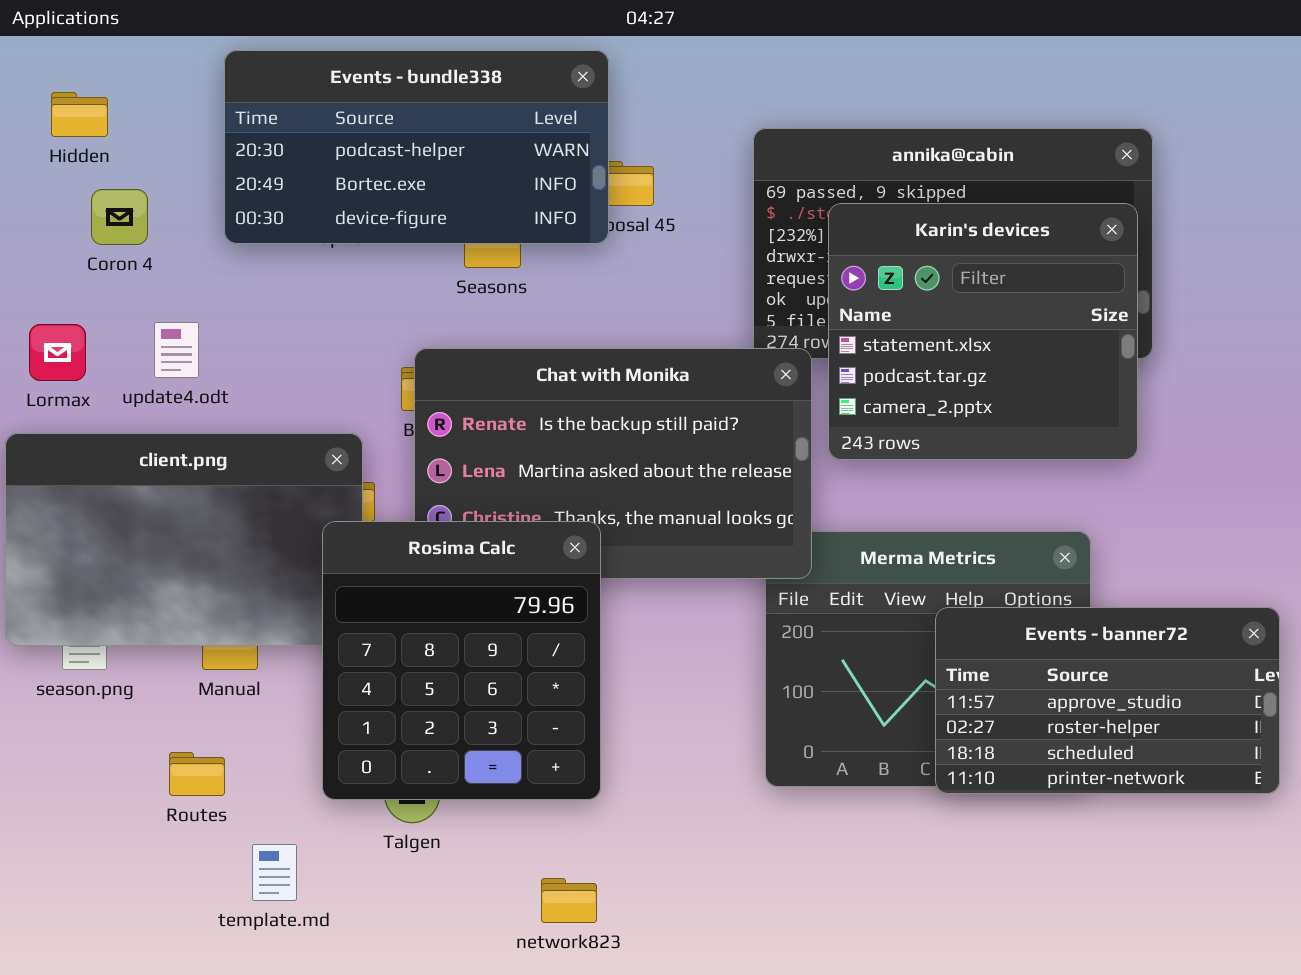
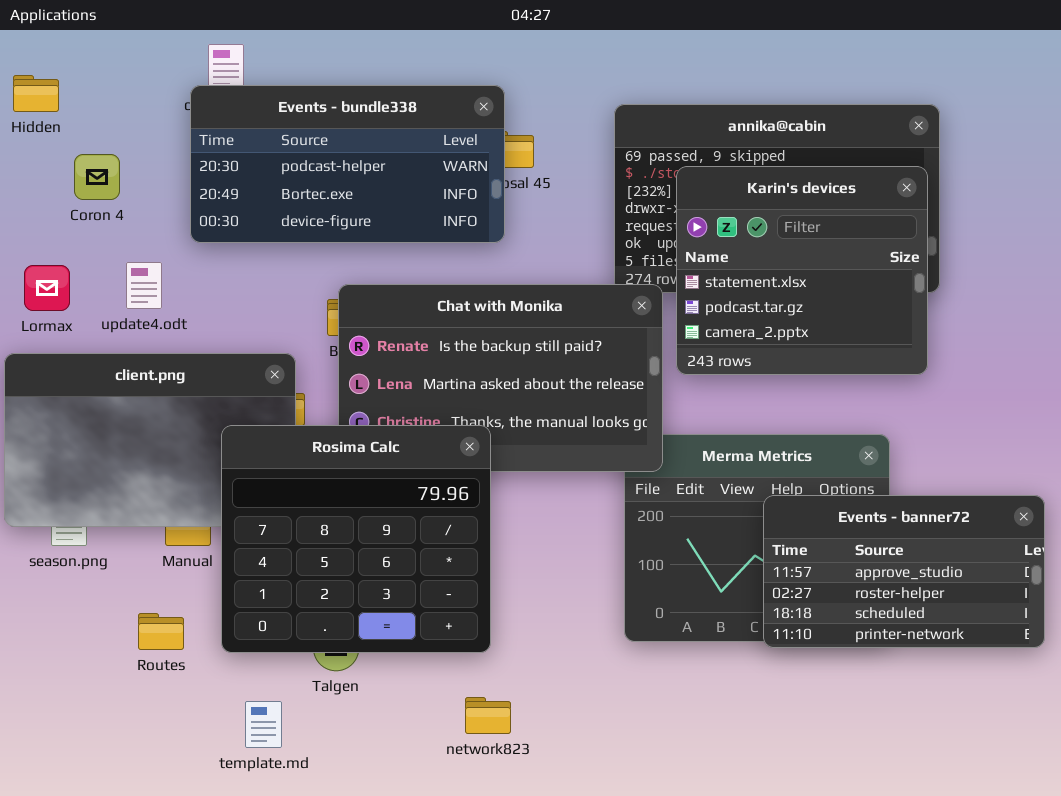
Events - bundle338: [224,50,609,244] -> [190,85,505,243], moved
Hidden: [51,92,108,137] -> [13,75,59,112], moved
Rosima Calc: [322,521,601,800] -> [221,425,491,653], resized
template.md: [252,844,297,901] -> [245,701,282,748], moved
network823: [541,878,597,923] -> [465,697,511,734], moved

